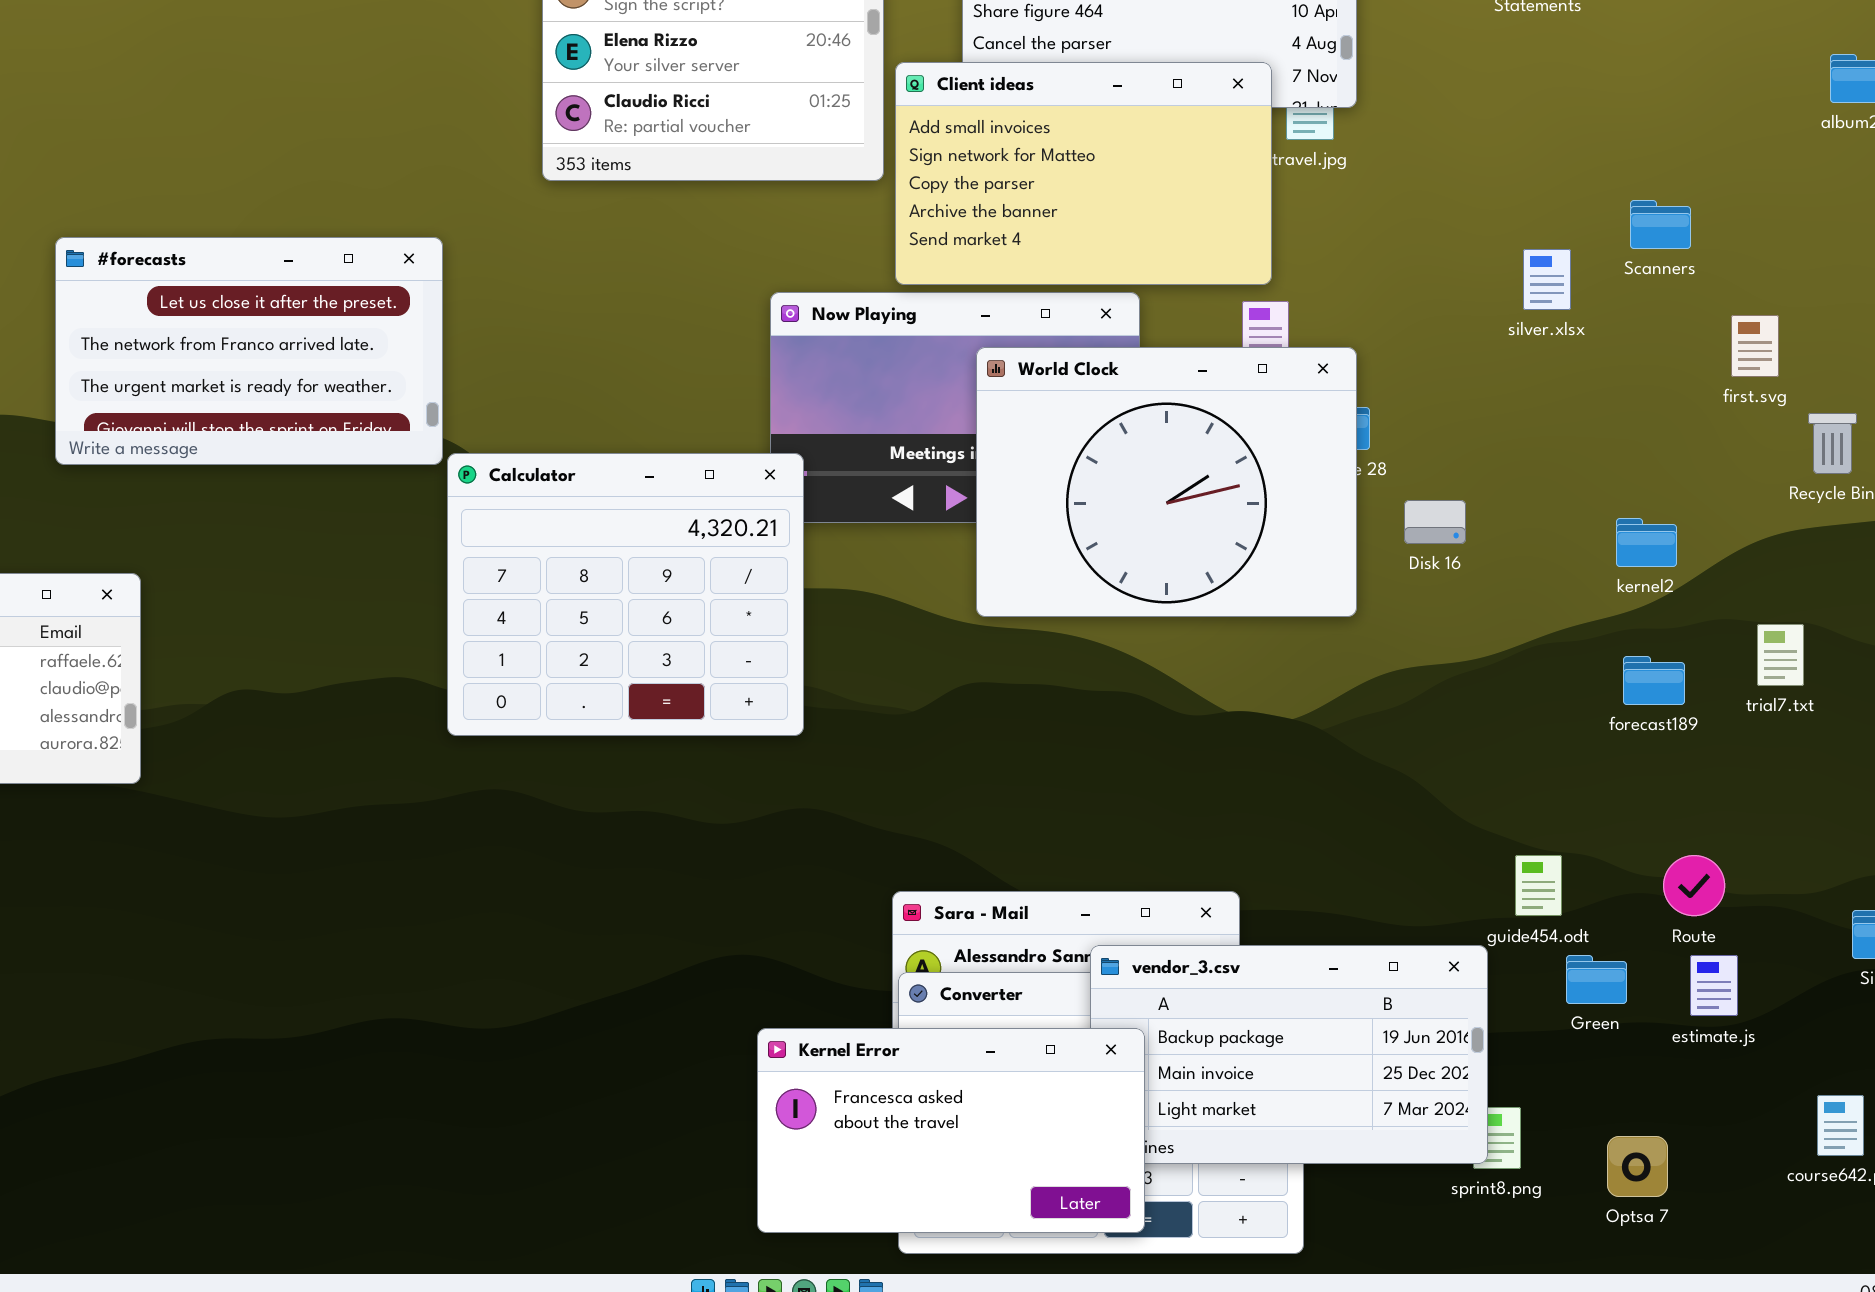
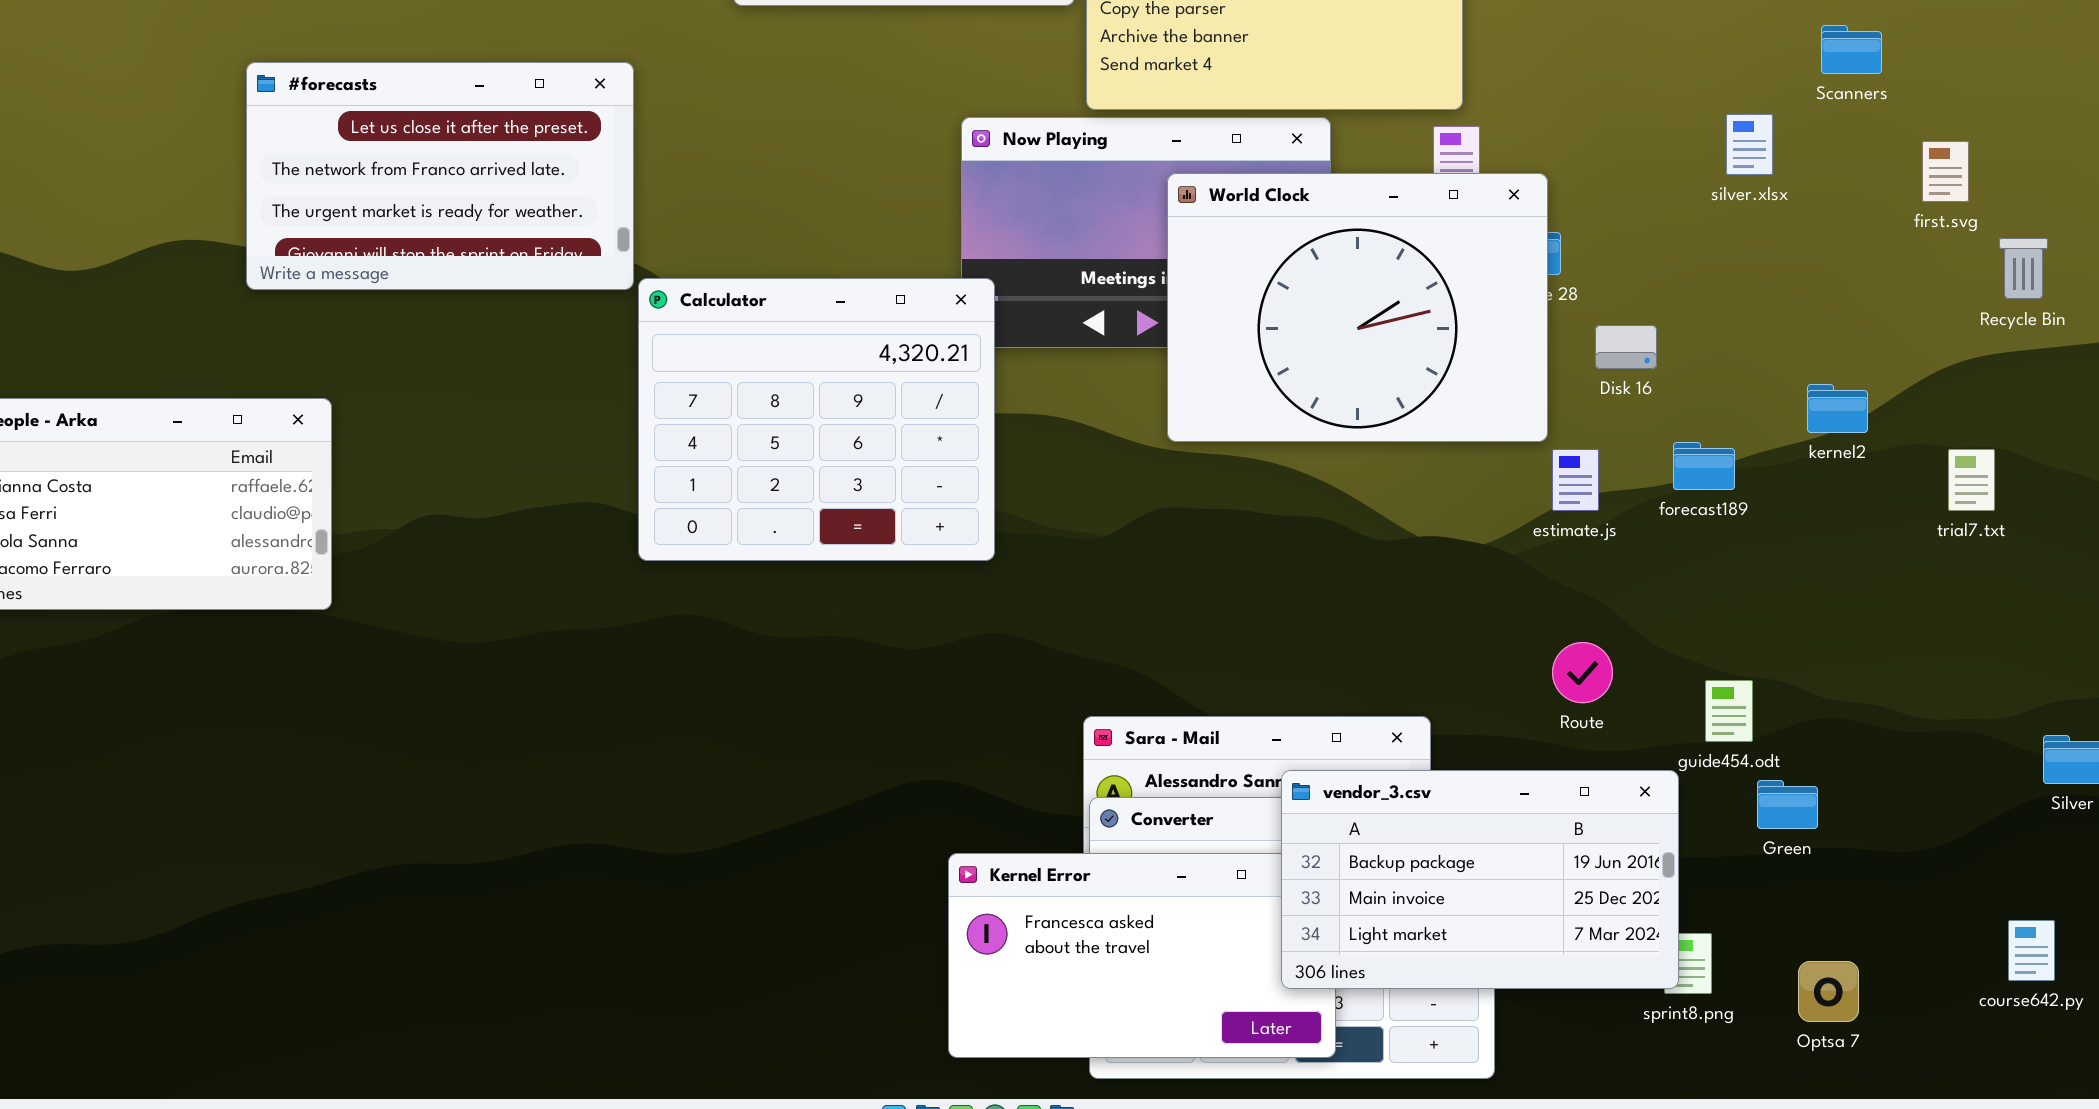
silver.xlsx: [1523,249,1571,310] -> [1726,114,1773,175], moved
kernel2: [1616,518,1677,567] -> [1807,384,1868,433], moved
forecast189: [1623,656,1685,705] -> [1673,442,1735,490], moved
Route: [1663,855,1725,916] -> [1552,642,1613,703], moved
vendor_3.csv: [1090,945,1488,1164] -> [1281,770,1679,989], raised
estimate.js: [1690,955,1738,1016] -> [1552,449,1599,511], moved

